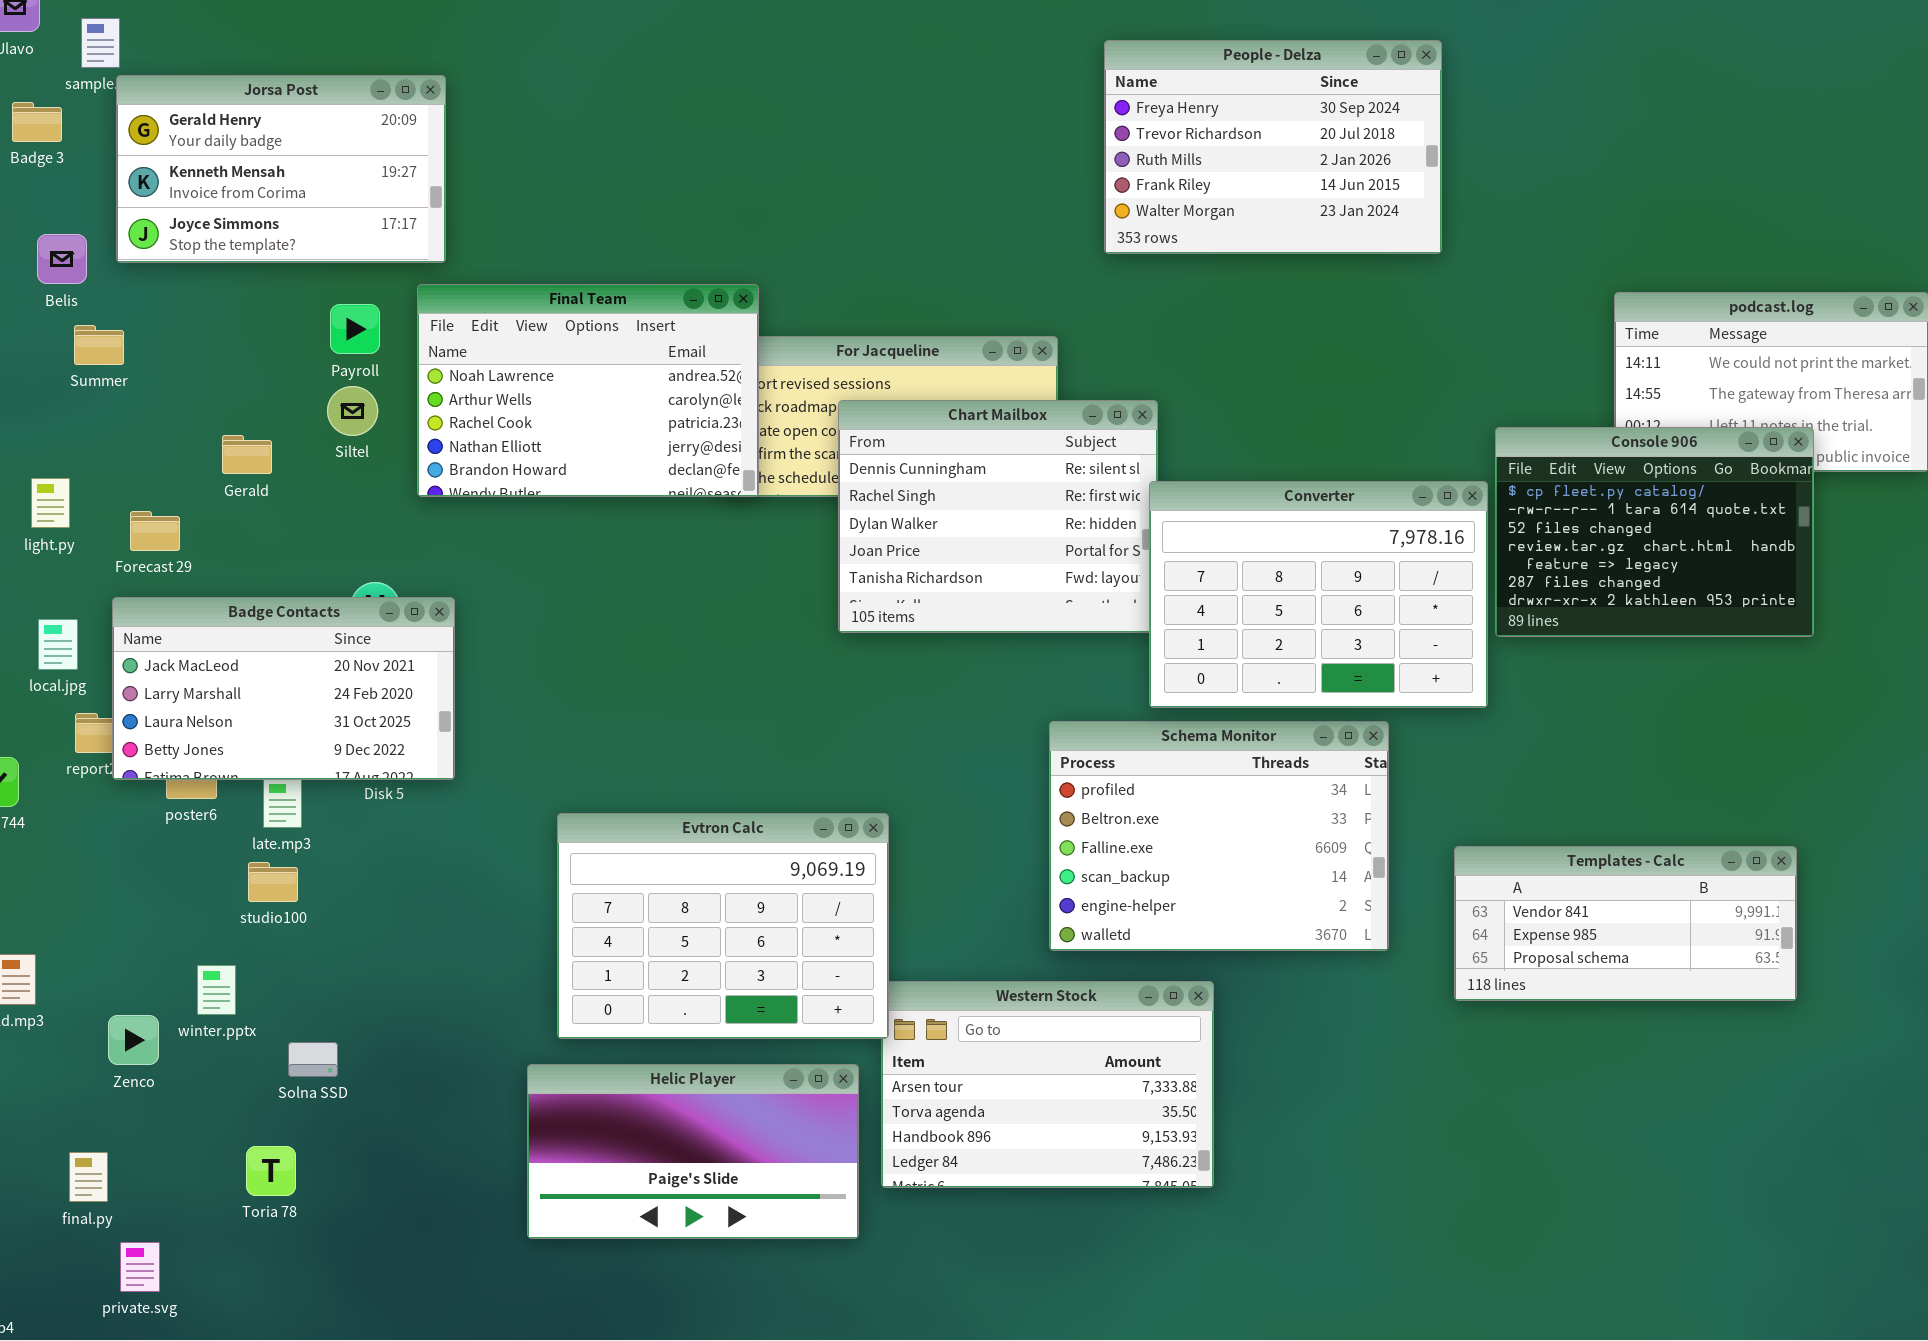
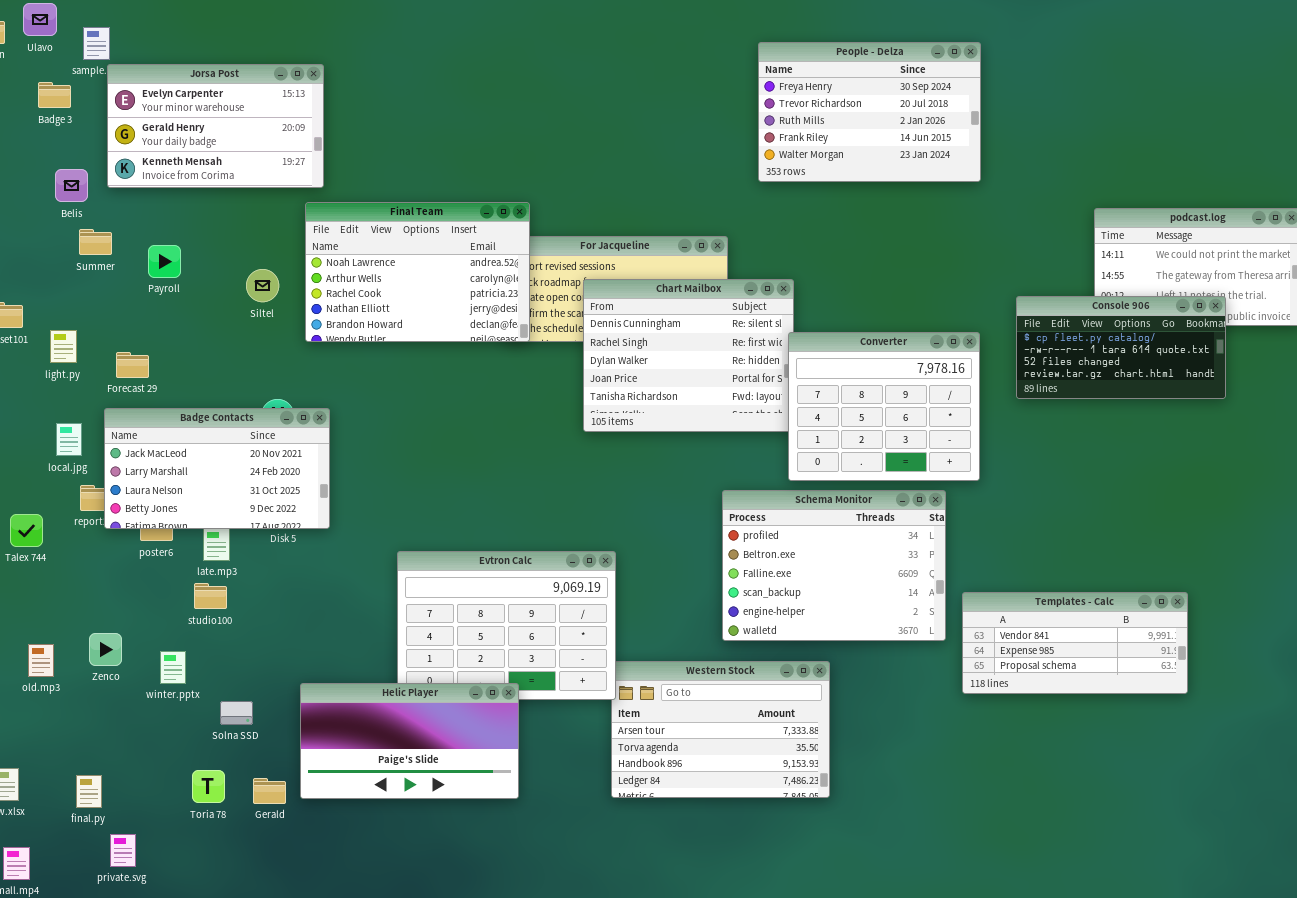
Jorsa Post: [116,75,446,263] -> [107,64,324,188], scrolled up 1 row
Payroll: [330,304,380,354] -> [148,245,181,278], moved
Console 906: [1495,427,1814,637] -> [1016,296,1226,399], resized
Gerald: [222,435,272,474] -> [253,778,286,804], moved
Converter: [1149,481,1488,708] -> [788,332,980,481], resized
Templates - Calc: [1454,846,1797,1001] -> [962,592,1188,694], moved
Zenco: [108,1015,159,1065] -> [89,633,122,666], moved
Helic Player: [527,1064,859,1239] -> [300,683,519,799], moved

